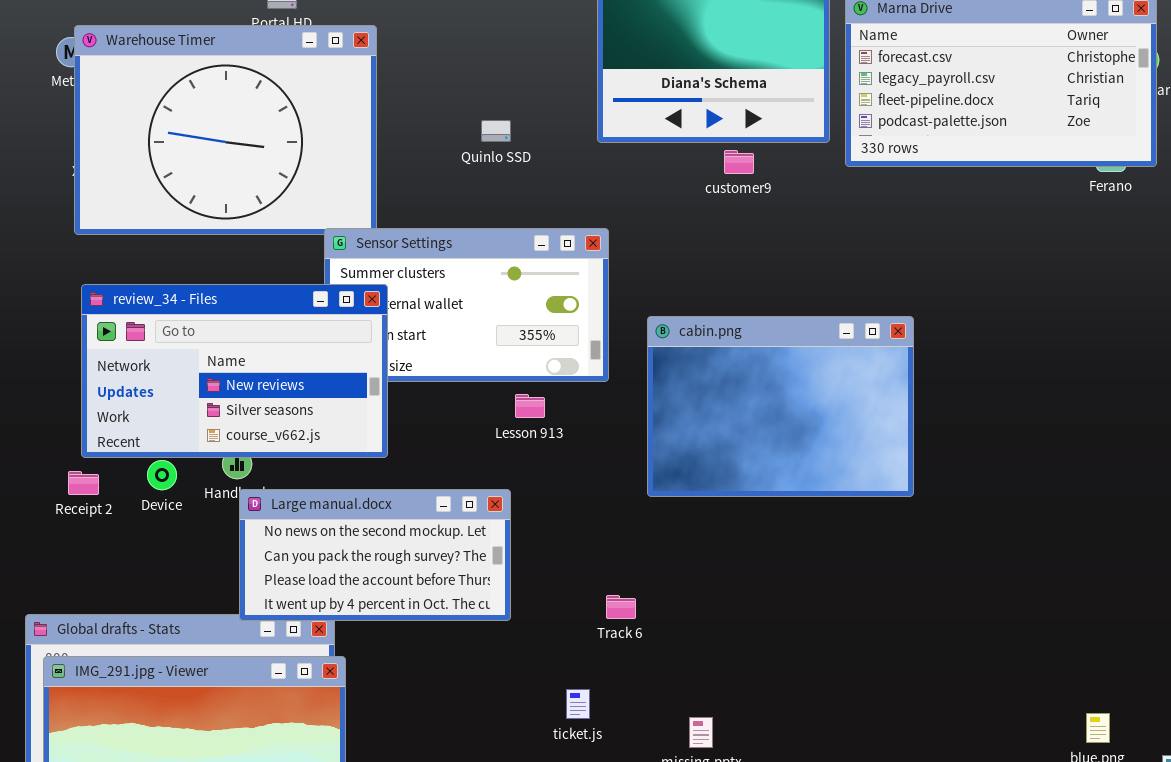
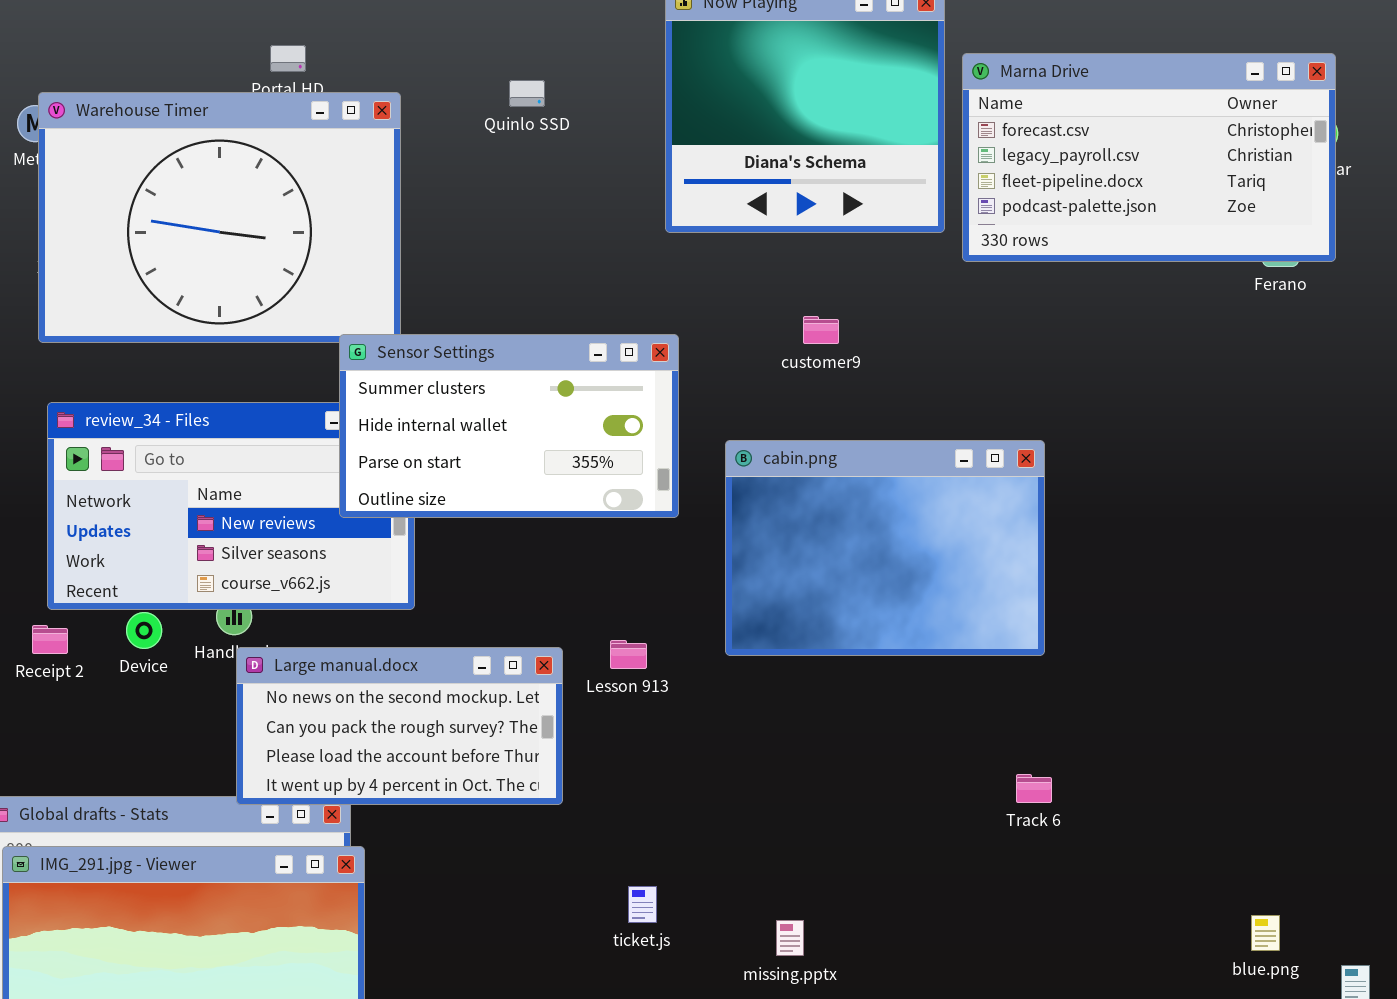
Quinlo SSD: [481,120,511,142] -> [509,80,545,107], moved
customer9: [724,150,754,174] -> [803,316,839,344], moved
Sensor Settings: [324,228,609,382] -> [339,334,679,518], raised
Lesson 913: [515,394,545,418] -> [610,640,647,669], moved
Track 6: [606,595,636,619] -> [1016,774,1052,803], moved

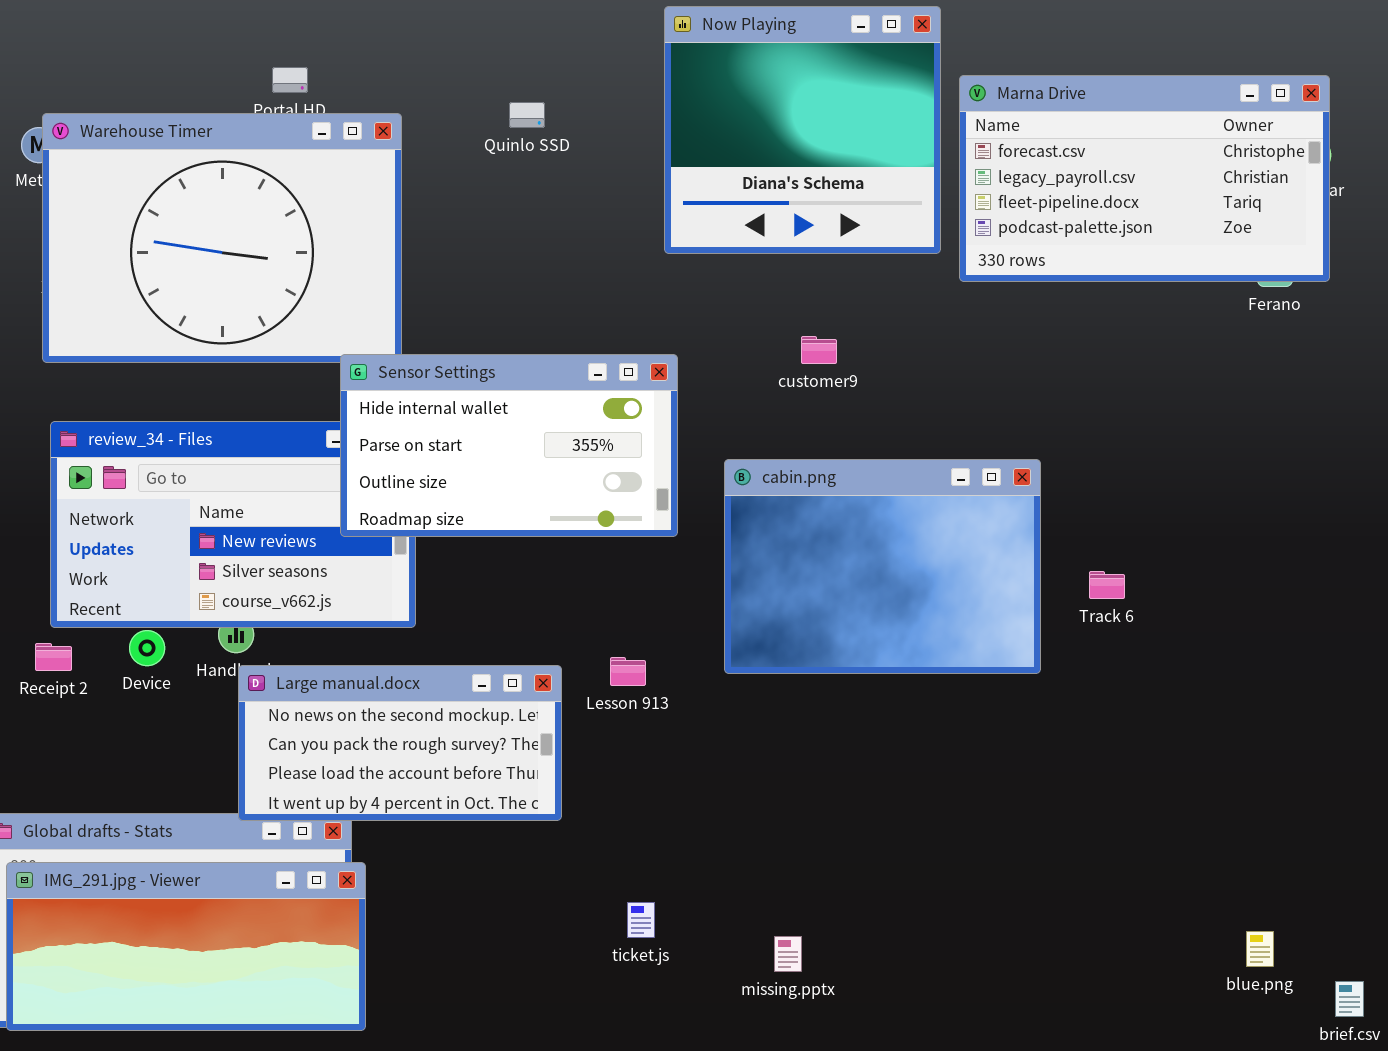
Sensor Settings: [339,334,679,518] -> [340,354,678,537], scrolled down 1 row
Track 6: [1016,774,1052,803] -> [1089,571,1125,599], moved

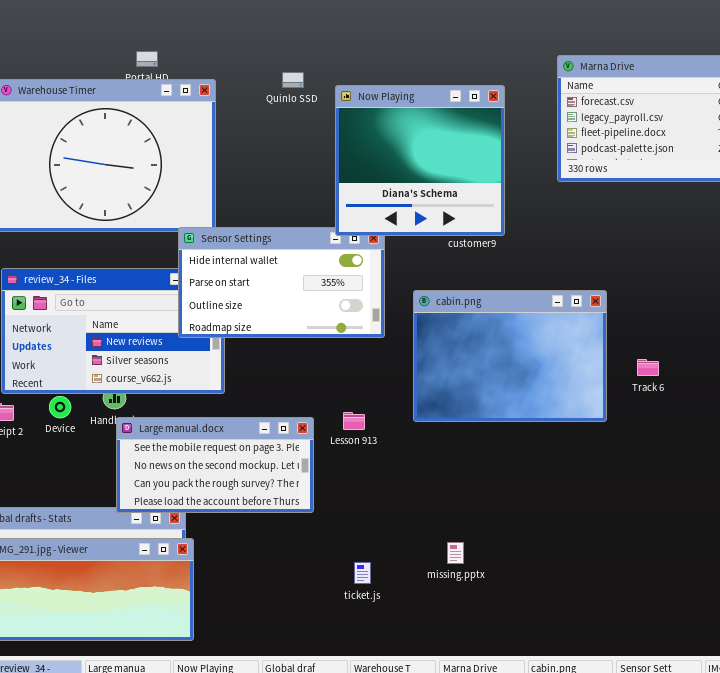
Now Playing: [664,6,941,254] -> [335,85,505,236], moved
Large manual.docx: [238,665,562,821] -> [116,417,314,513], scrolled up 1 row
missing.pptx: [774,936,802,972] -> [447,542,464,564], moved

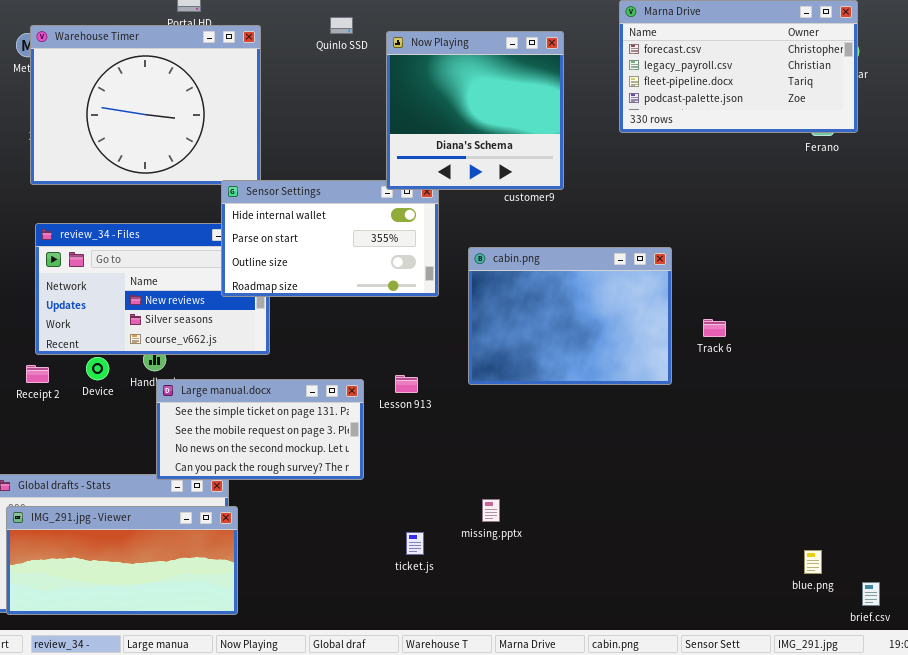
Large manual.docx: [116,417,314,513] -> [156,379,364,480], scrolled up 1 row
missing.pptx: [447,542,464,564] -> [482,499,500,522], moved

